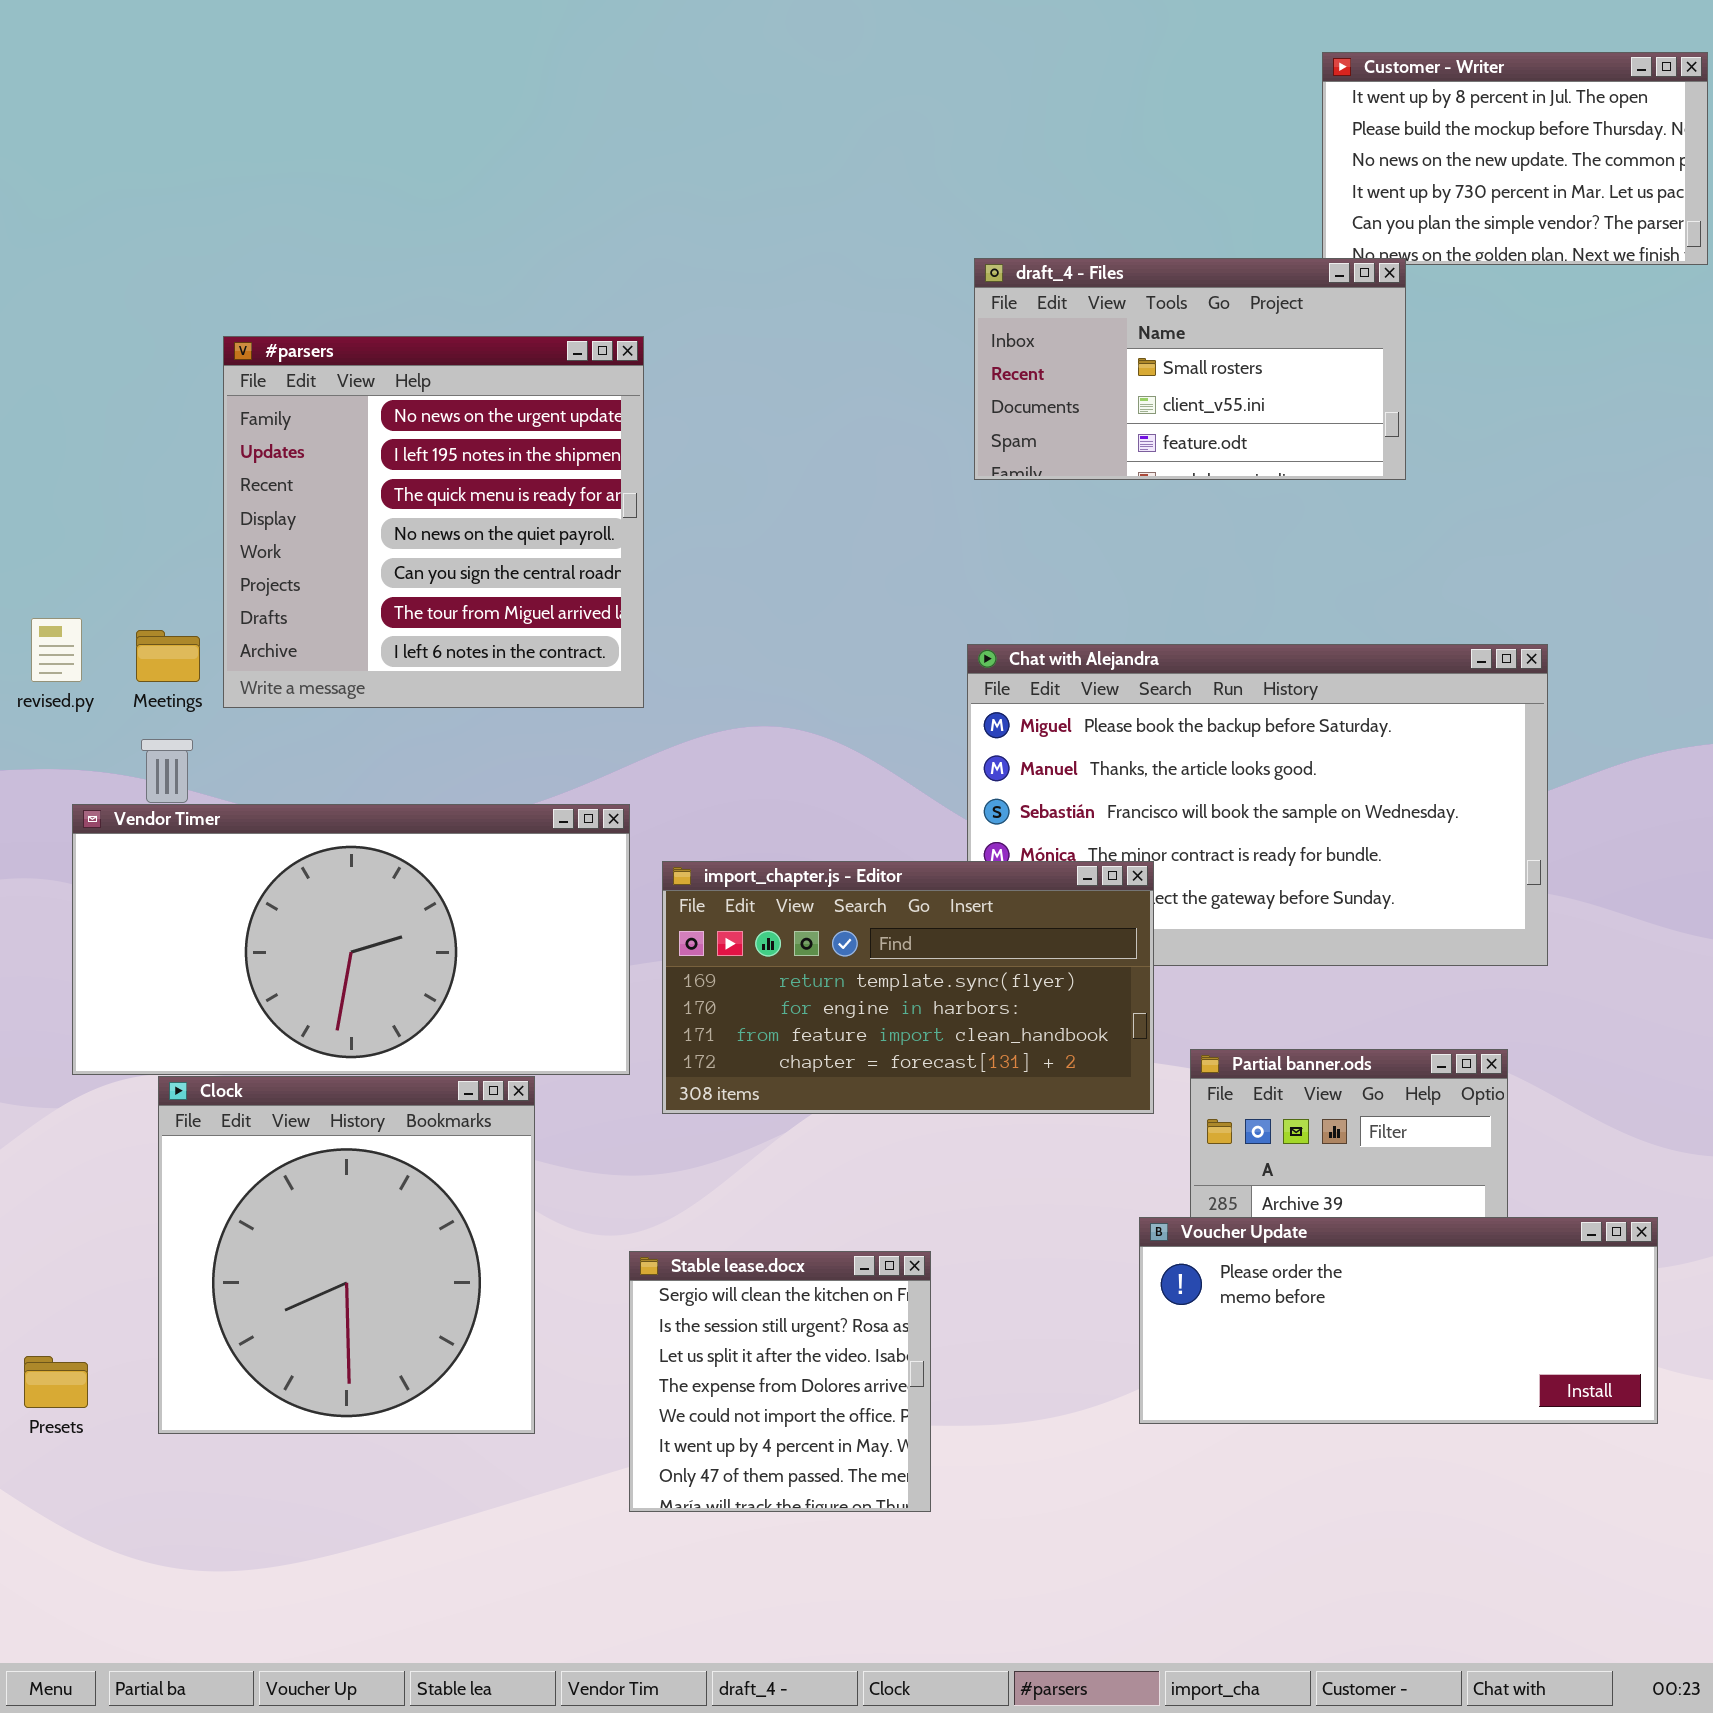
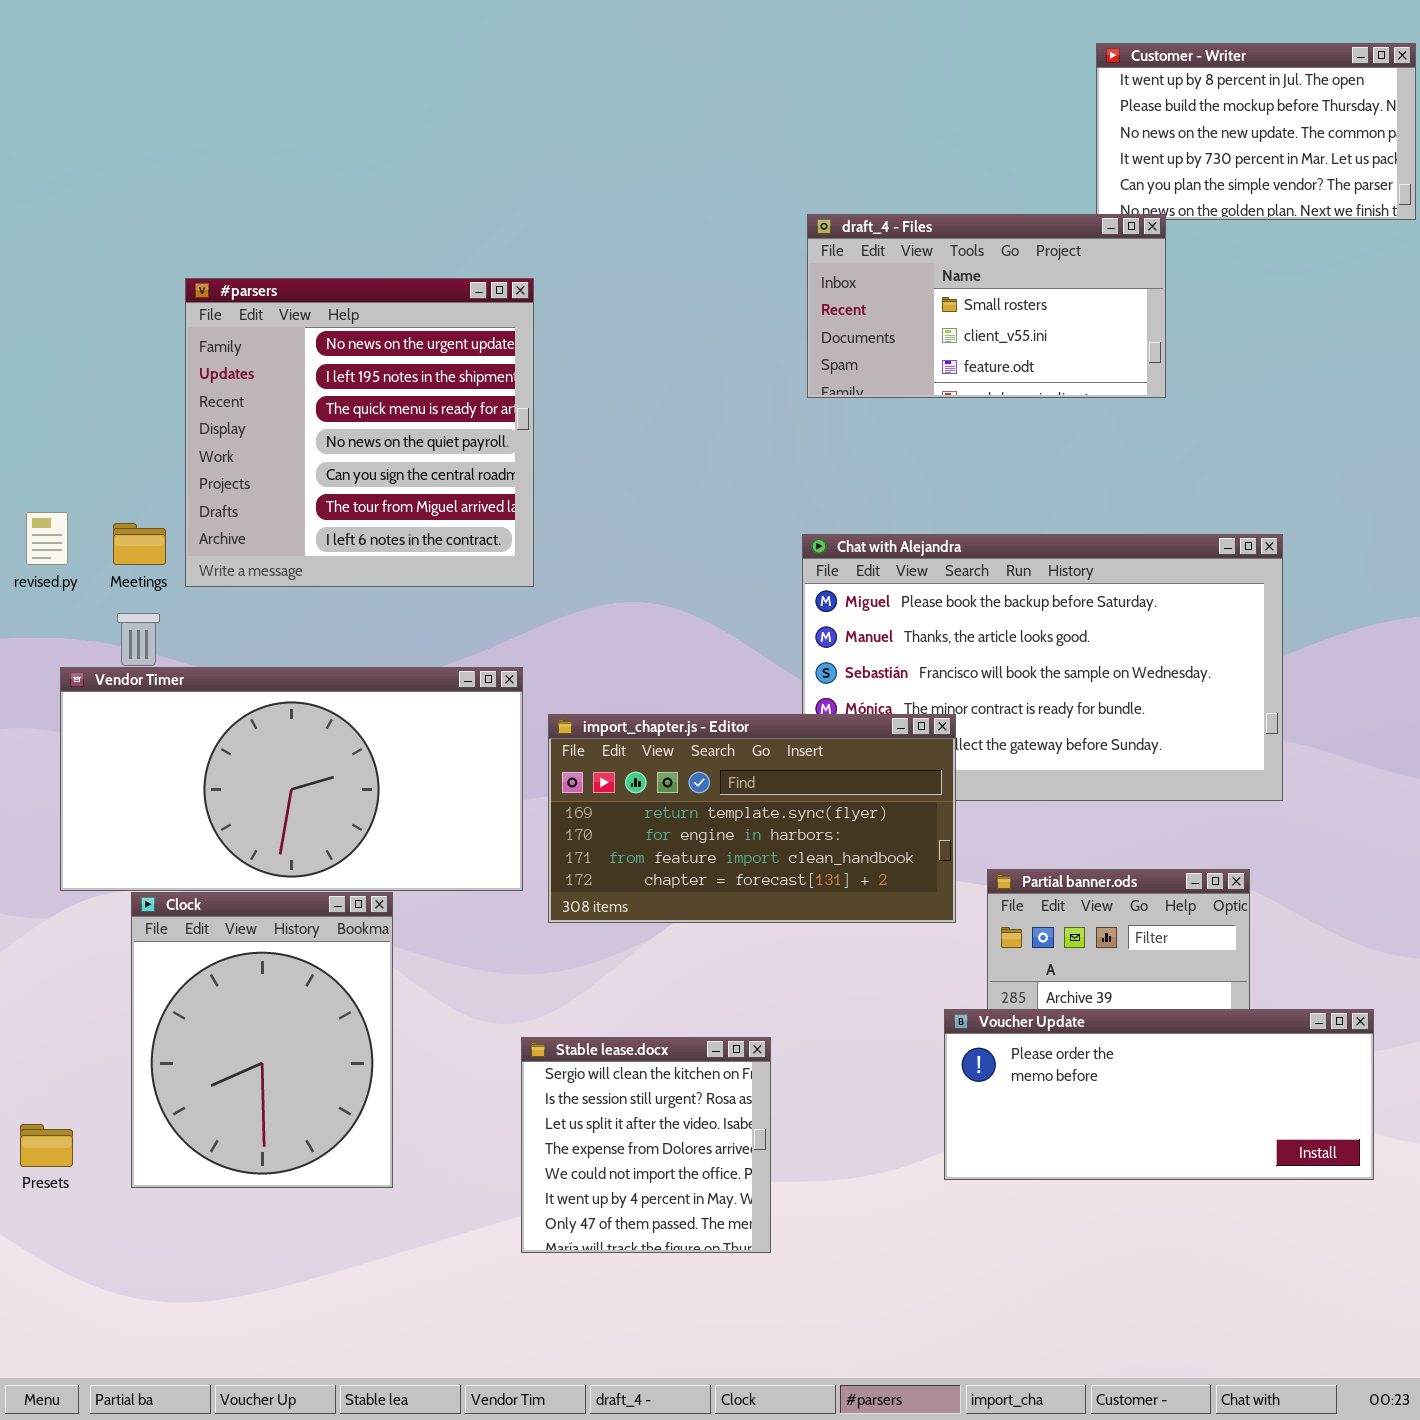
Clock: [158,1076,535,1434] -> [131,892,393,1188], resized

